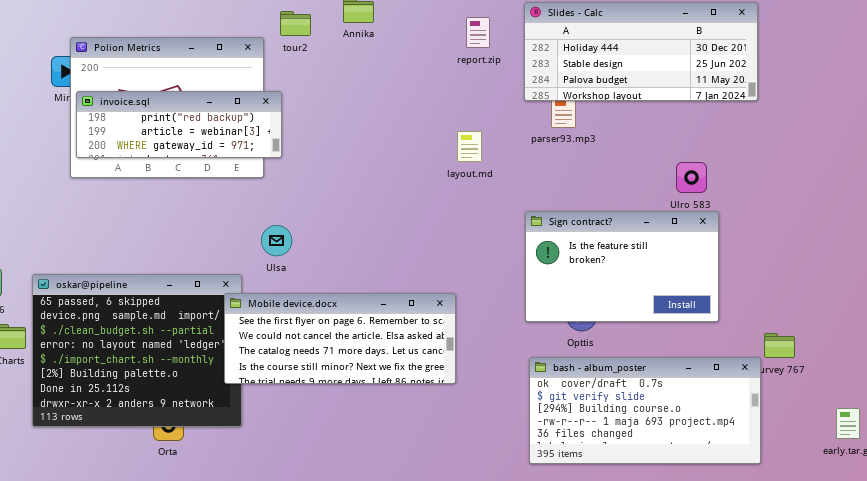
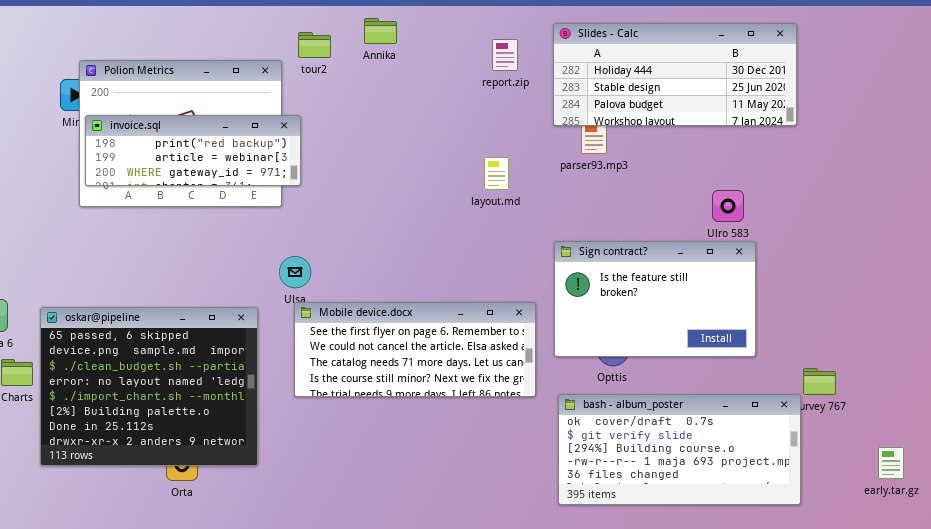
Mobile device.docx: [224,293,456,384] -> [294,302,536,397], moved

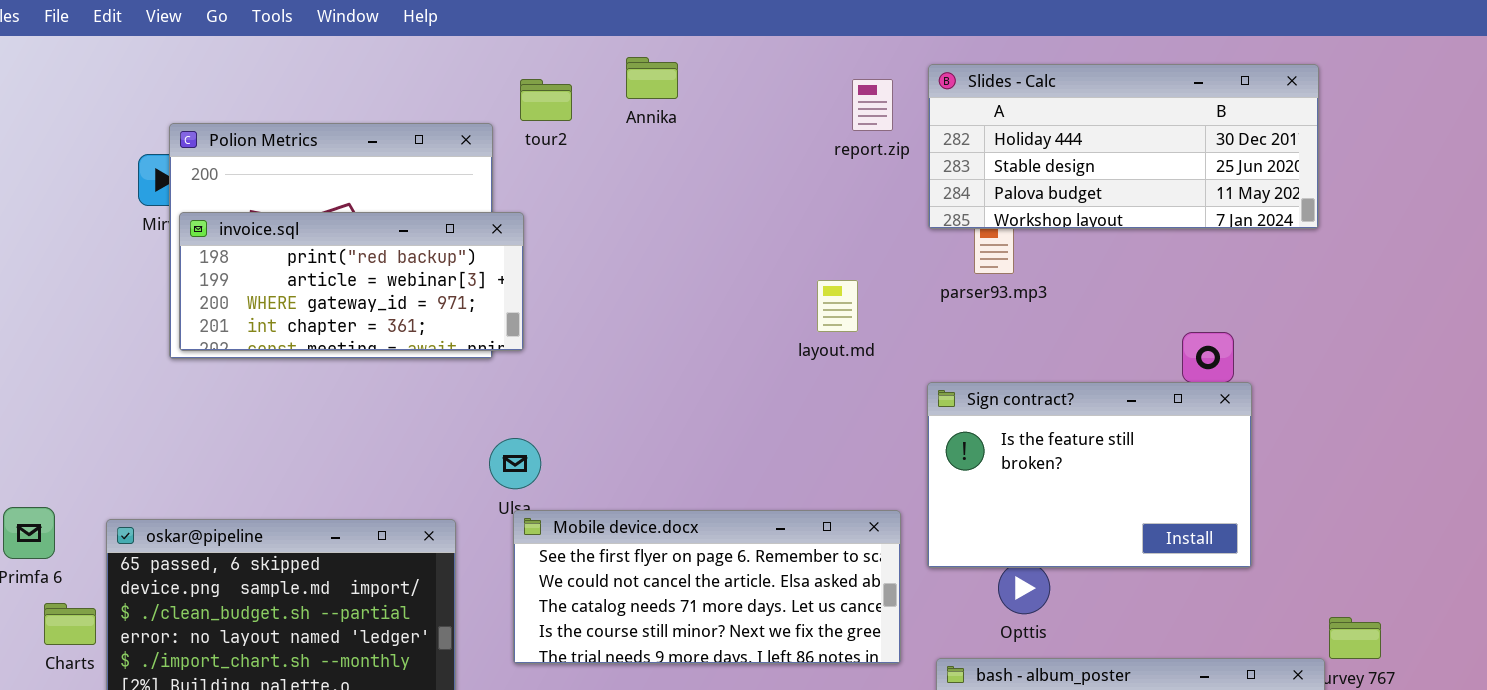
report.zip: [492,39,518,71] -> [852,79,893,131], moved
invoice.sql: [85,115,301,186] -> [179,212,524,351], resized
Sign contract?: [554,241,756,357] -> [927,382,1252,568], moved

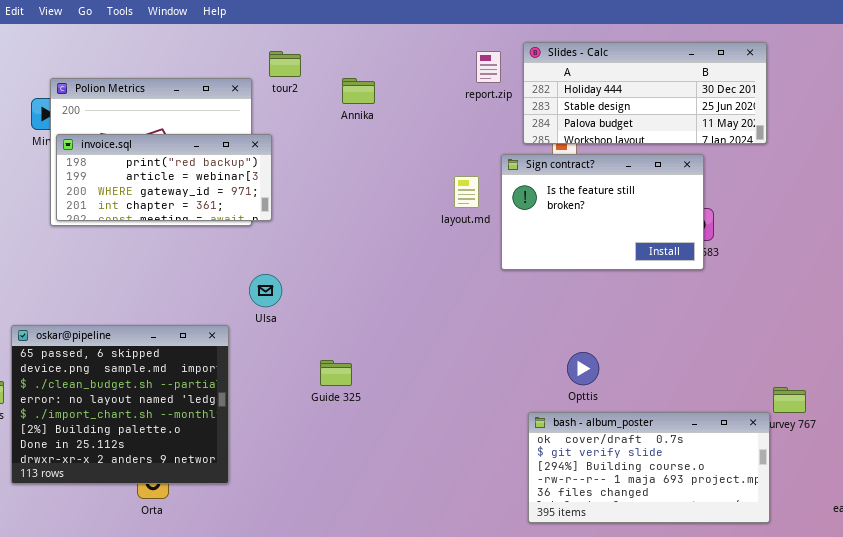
Annika: [626,57,678,99] -> [342,78,375,104], moved
Sign contract?: [927,382,1252,568] -> [501,154,704,270], moved
Mobile device.docx: [513,510,901,664] -> none, closed

